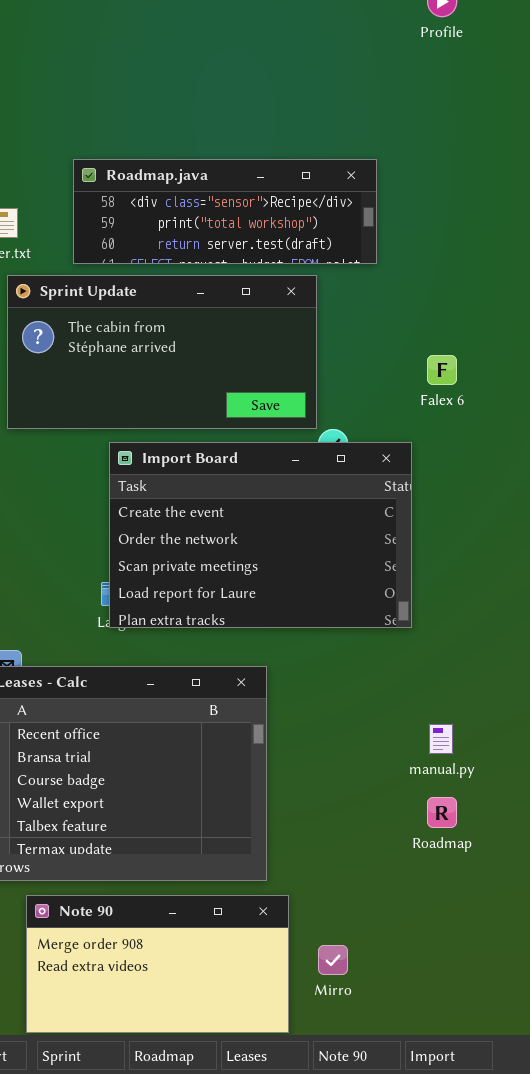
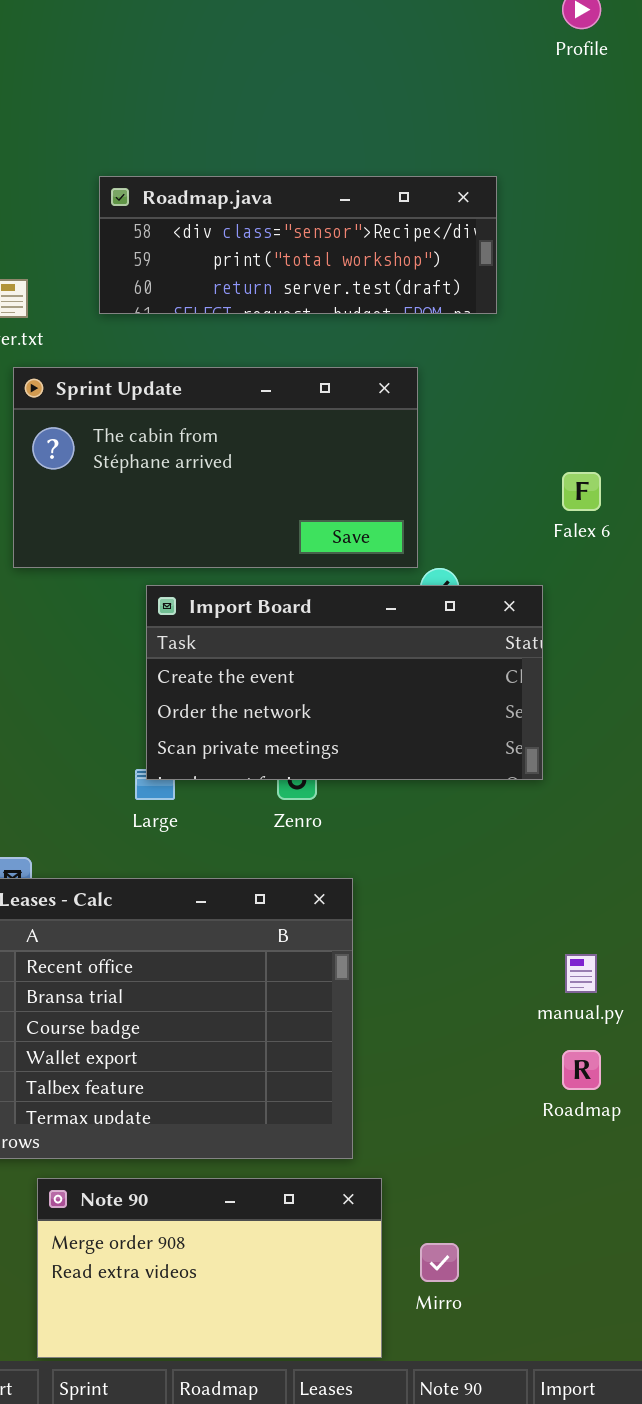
Roadmap.java: [73,159,377,264] -> [99,176,497,314], moved
Import Board: [109,442,412,628] -> [146,585,543,780], resized

